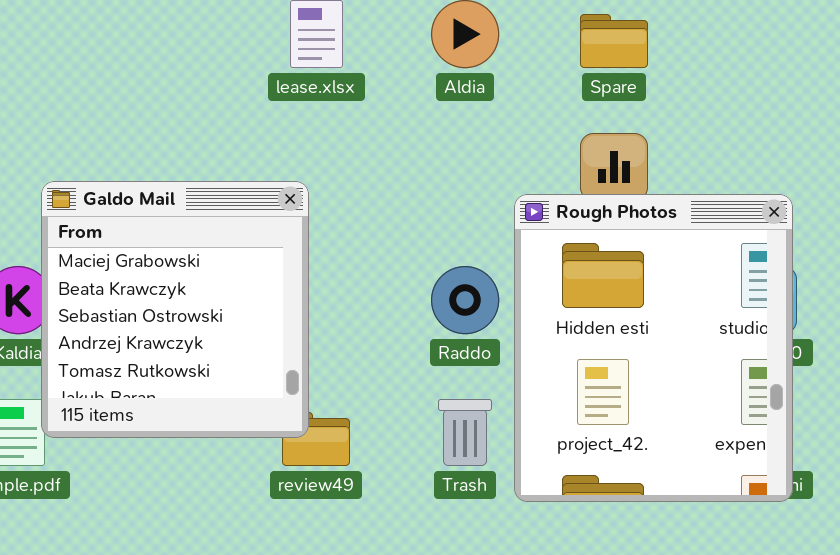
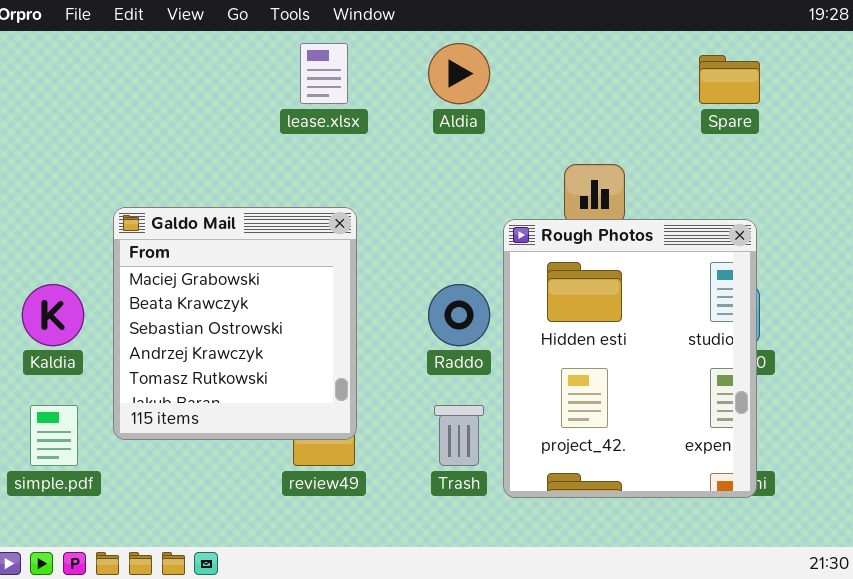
Spare: [580,14,648,68] -> [699,55,760,104], moved
Galdo Mail: [41,181,309,438] -> [113,207,357,440], moved

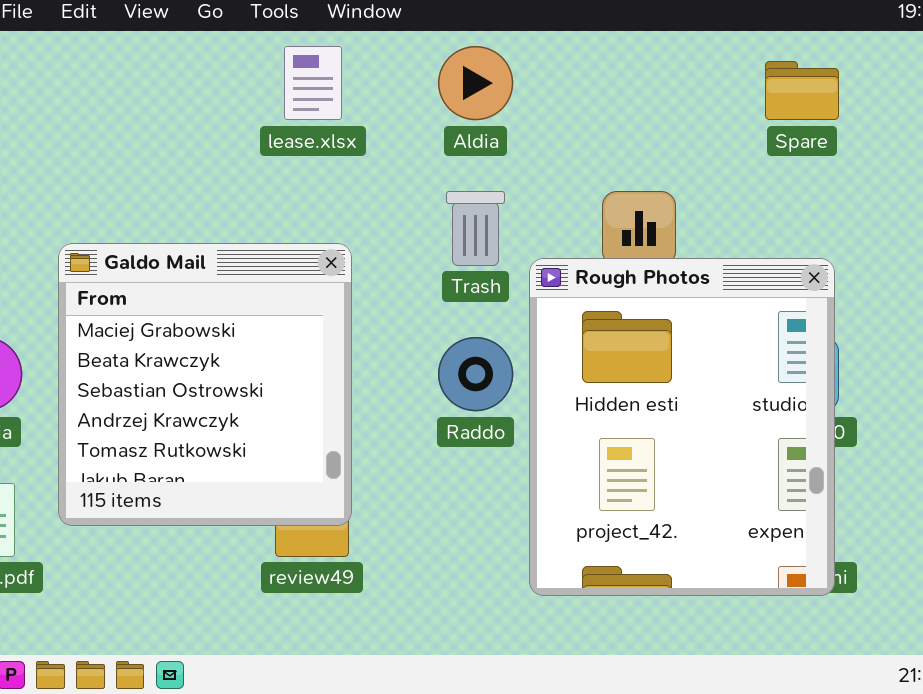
Trash: [434,405,484,466] -> [446,191,505,266], moved

